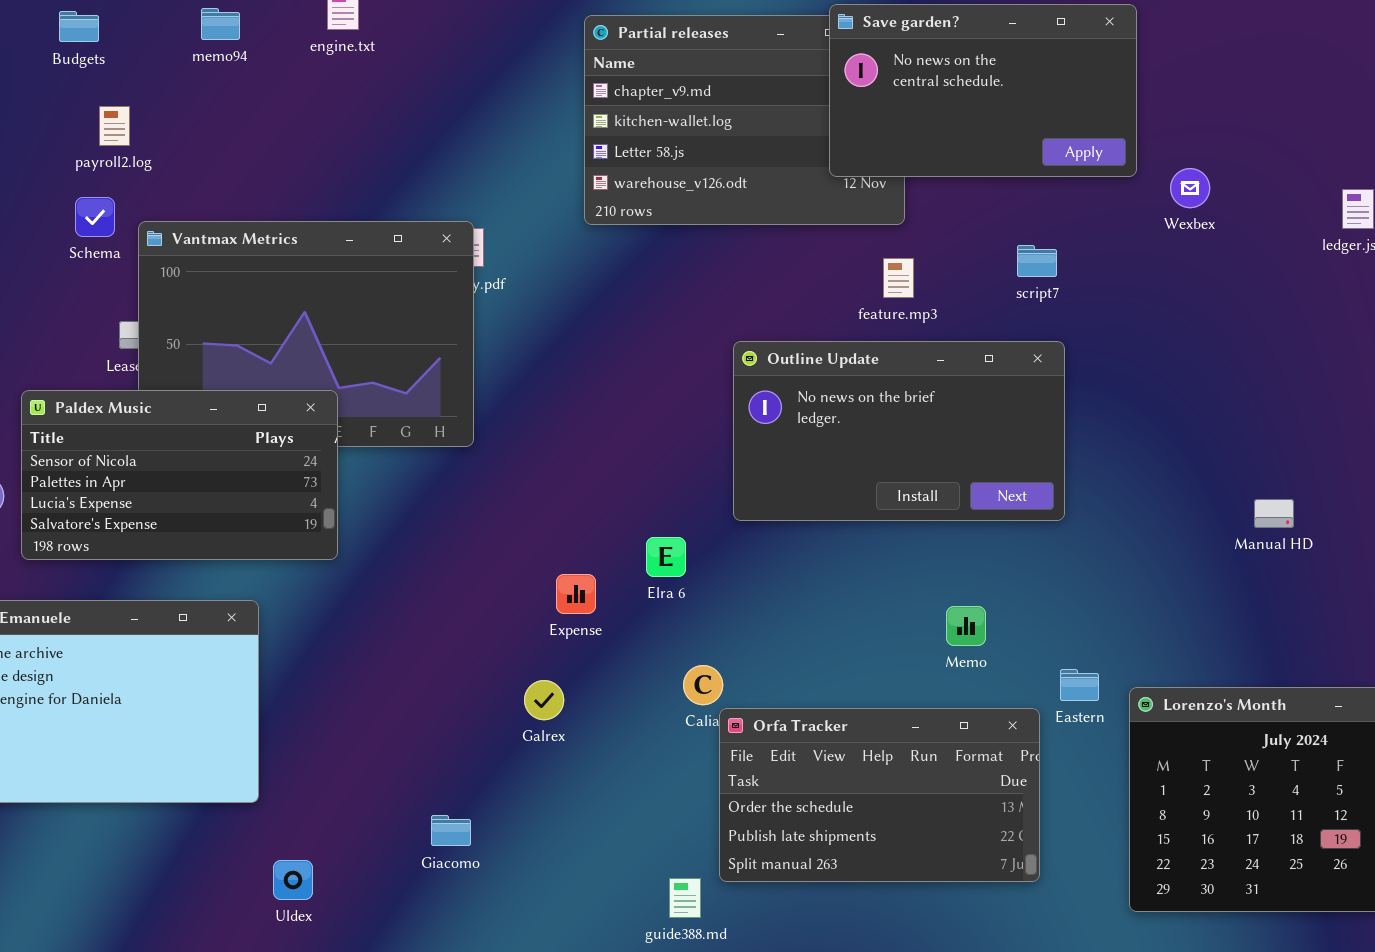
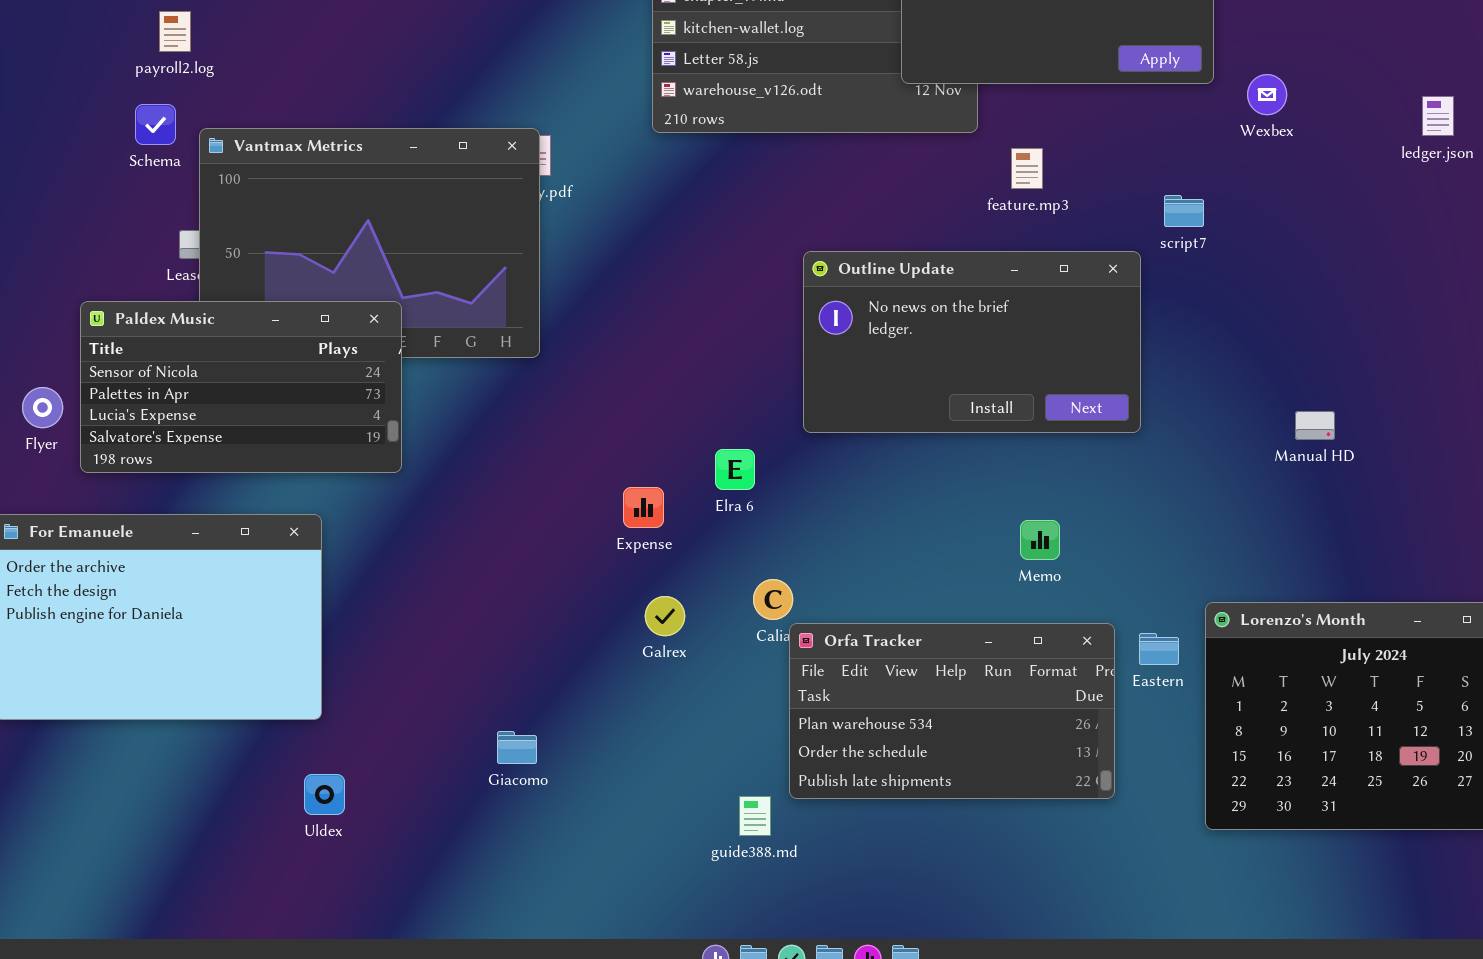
script7: [1017,245,1057,277] -> [1164,195,1204,227], moved
feature.mp3: [883,258,914,298] -> [1011,148,1043,189], moved
Manual HD: [1254,499,1294,528] -> [1295,411,1335,440], moved
Eastern: [1060,669,1099,701] -> [1139,633,1179,665], moved
Galrex: [524,680,564,720] -> [645,596,685,636], moved
Orfa Tracker: [719,708,1040,882] -> [789,623,1115,799], scrolled up 1 row
Uldex: [273,860,313,900] -> [304,774,345,815], moved

